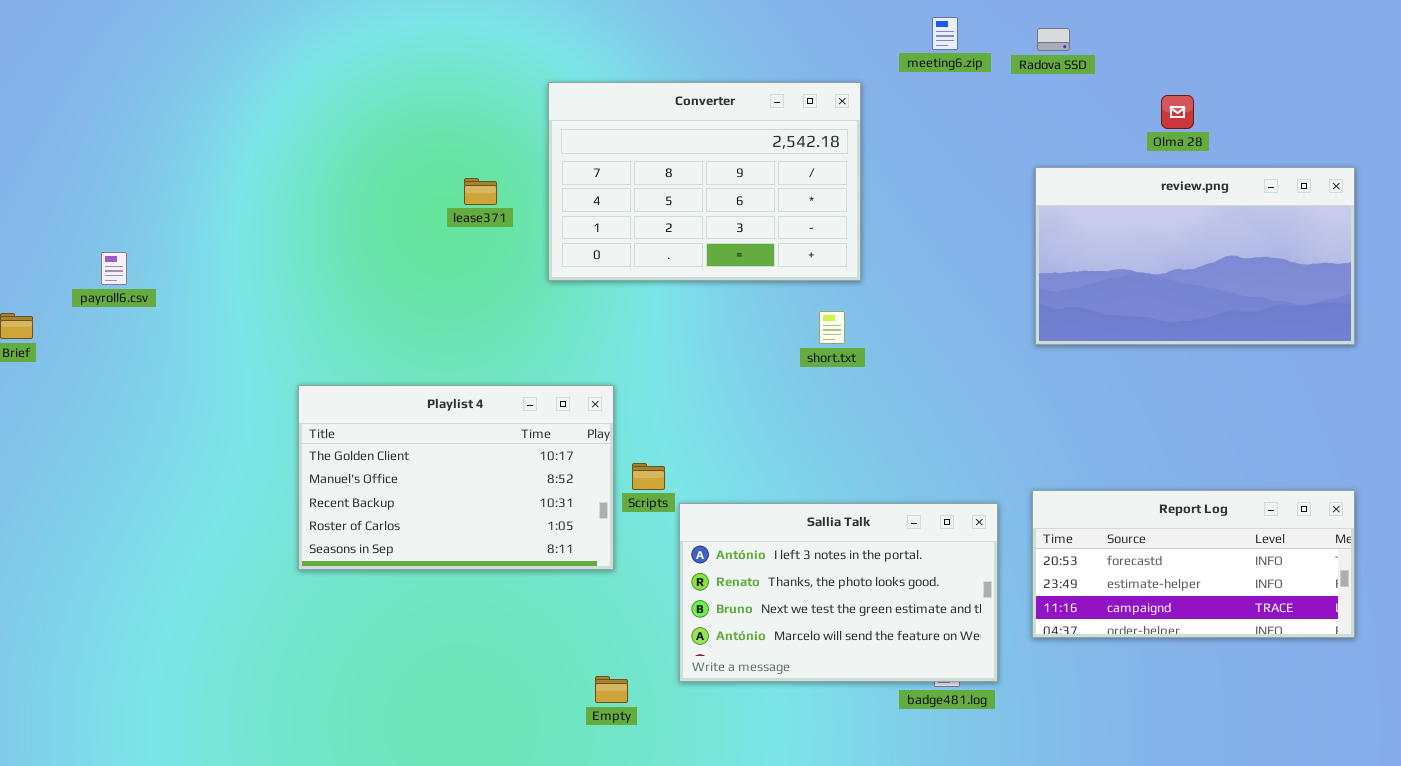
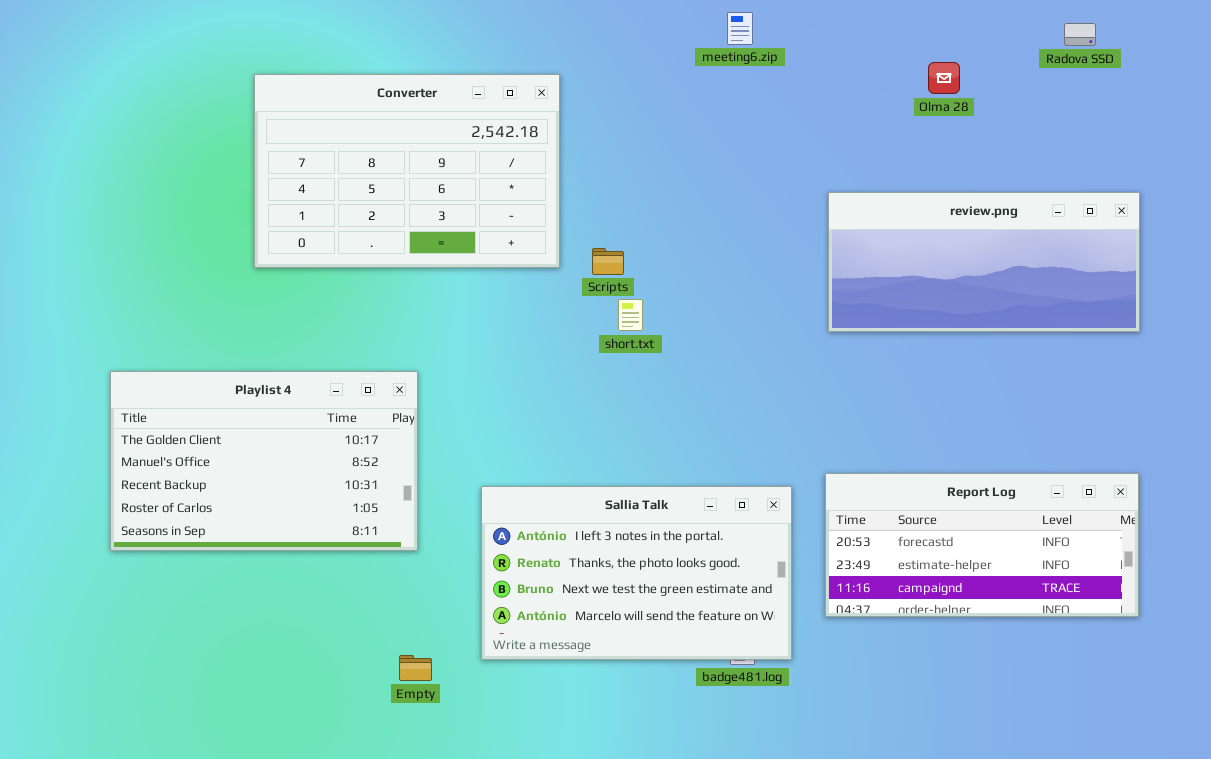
Radova SSD: [1037,28,1070,51] -> [1064,23,1096,46], moved
Converter: [548,82,861,281] -> [254,74,560,268], moved
Olma 28: [1161,95,1194,129] -> [928,62,960,94], moved
review.png: [1035,167,1355,345] -> [828,192,1140,332], resized
Scripts: [632,463,665,490] -> [592,248,624,275], moved

